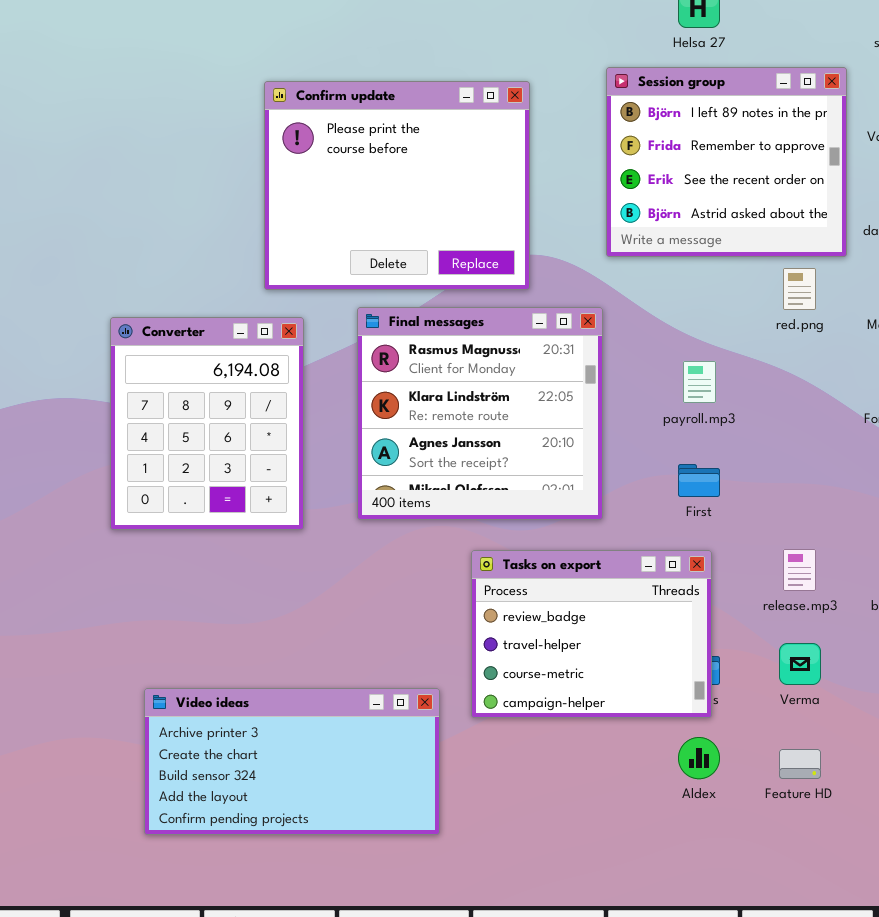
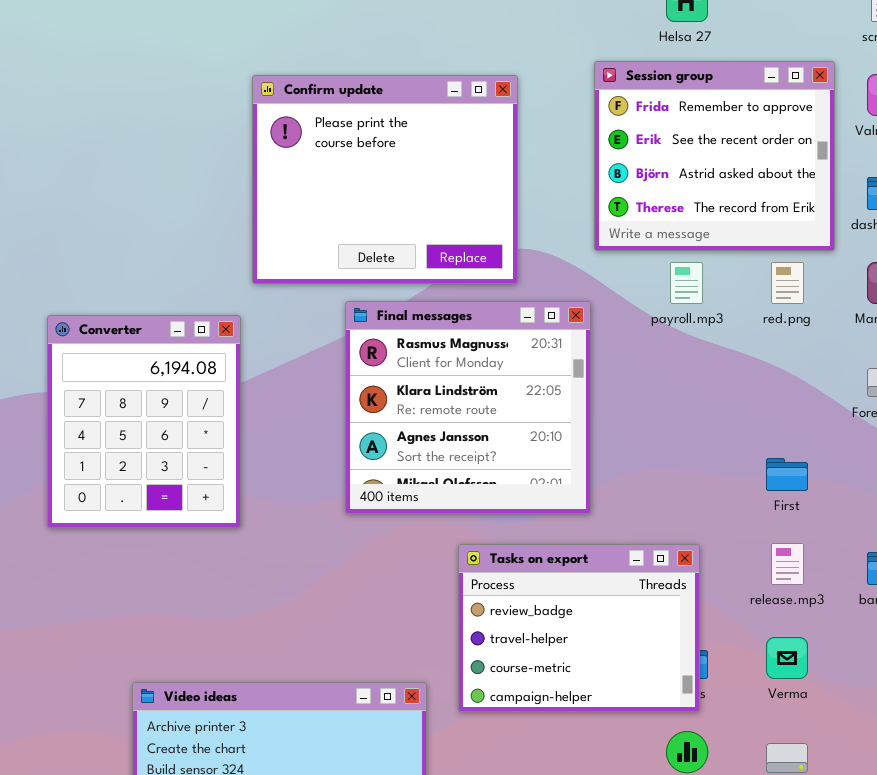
Session group: [606,67,847,257] -> [594,61,835,251], scrolled down 1 row
Converter: [110,317,304,530] -> [47,315,241,528], moved
payroll.mp3: [683,361,716,403] -> [670,262,703,304], moved
First: [678,464,720,497] -> [766,458,808,491], moved

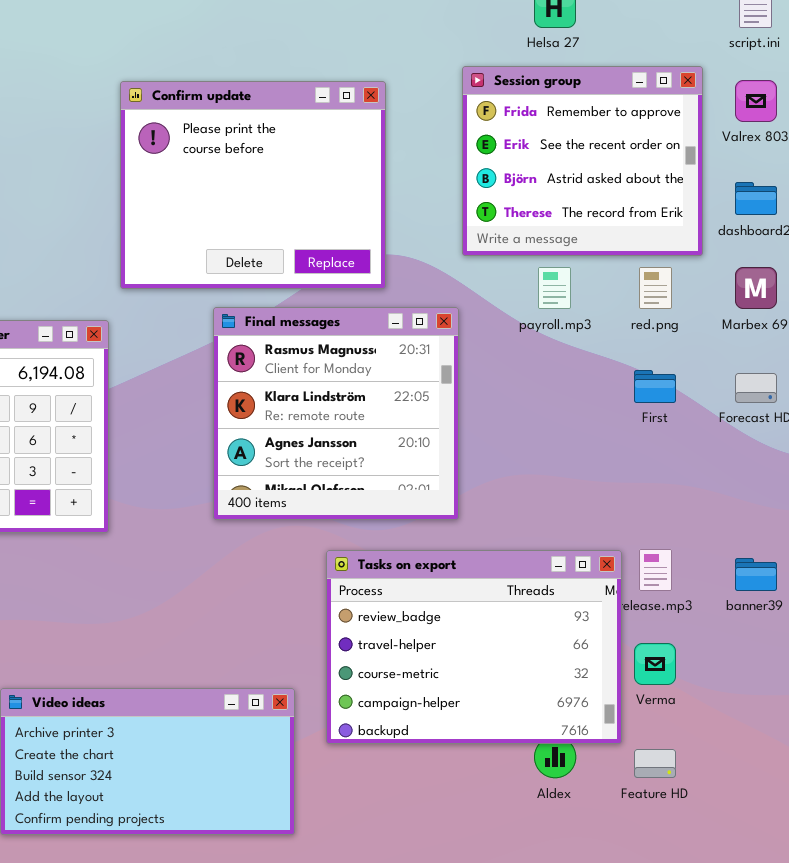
First: [766,458,808,491] -> [634,370,676,403], moved
Tasks on export: [458,544,700,712] -> [326,550,622,744], resized

